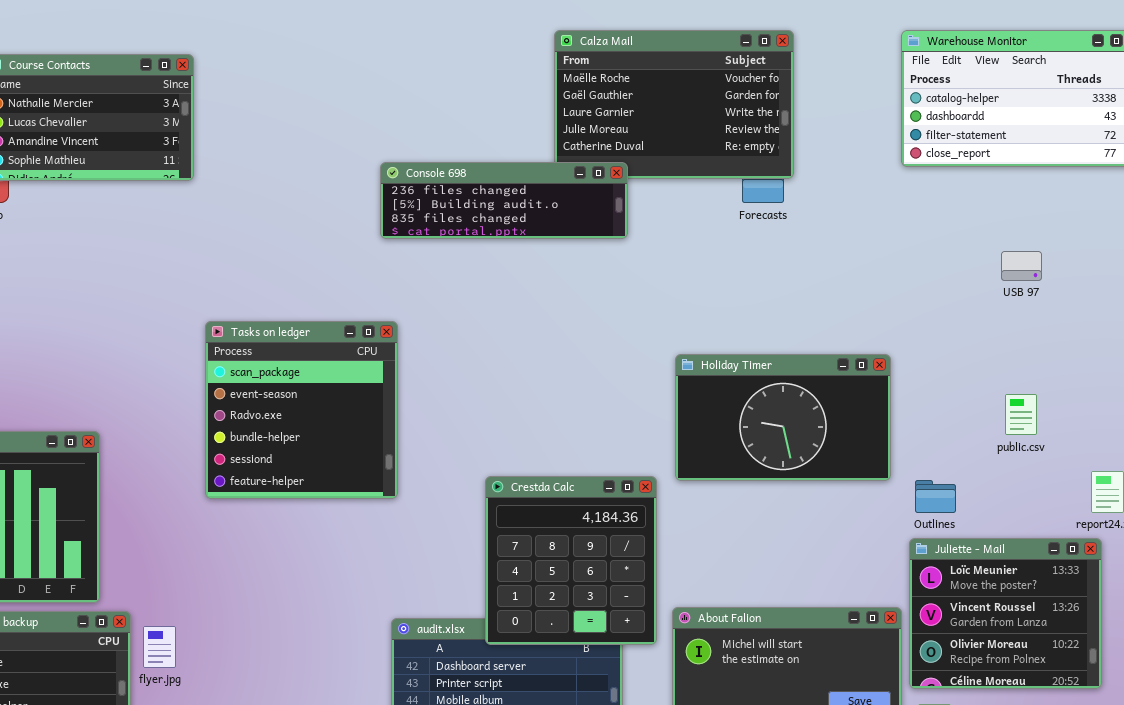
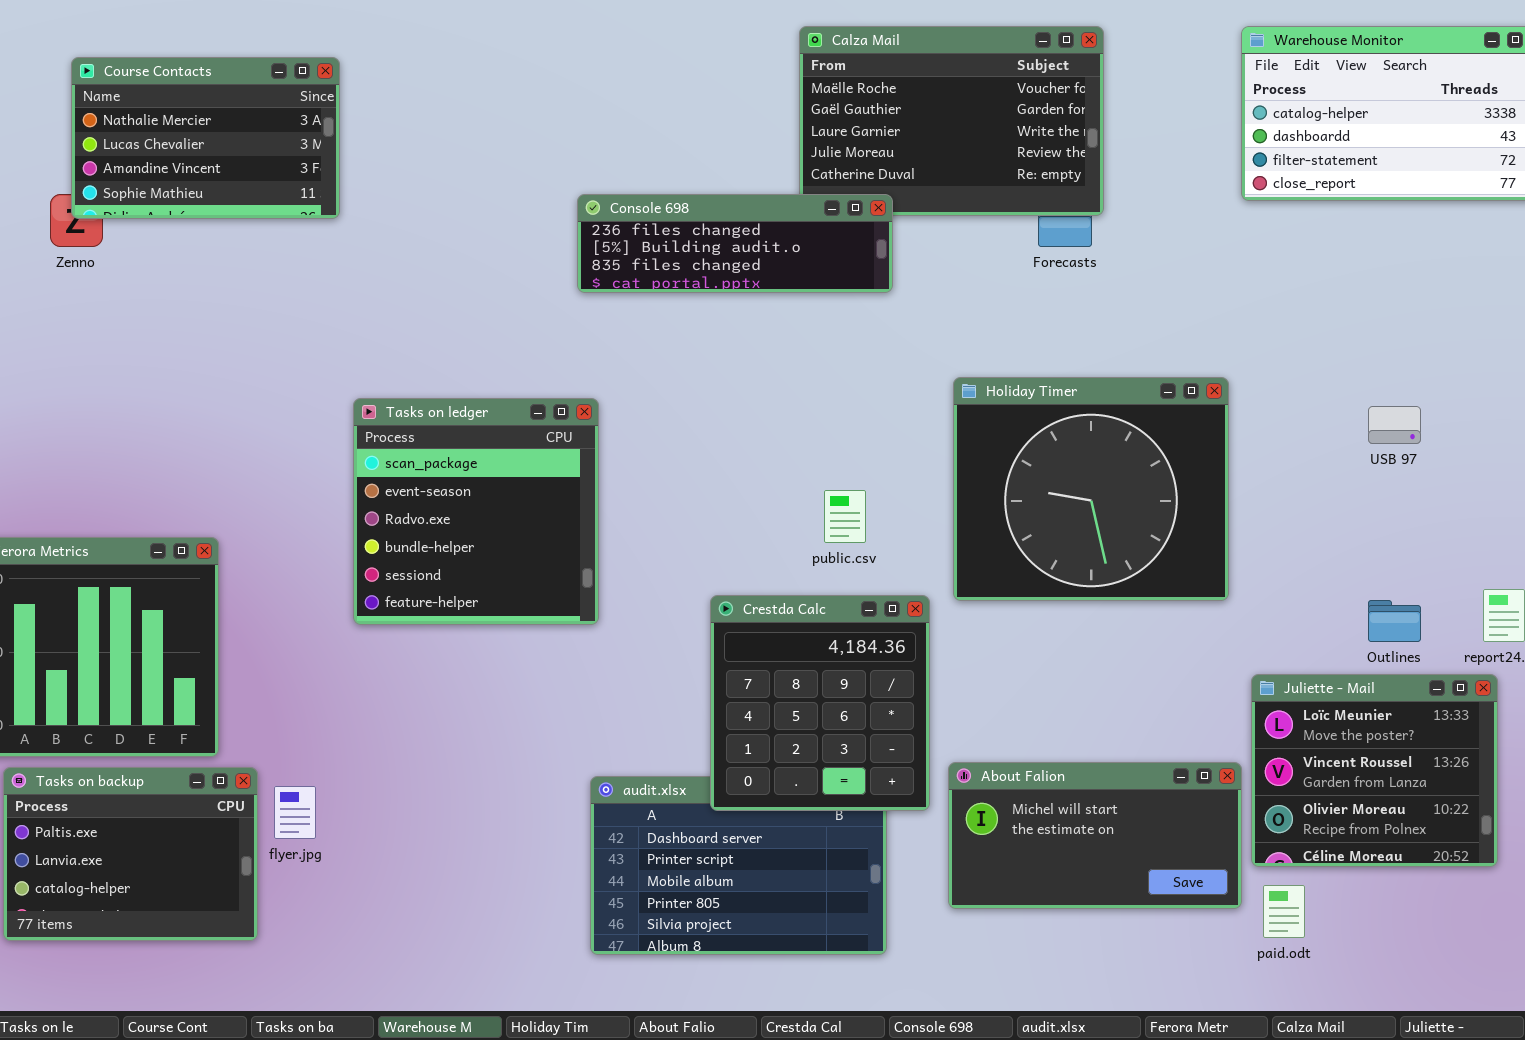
USB 97: [1001,251,1042,281] -> [1368,406,1421,444], moved
Holiday Timer: [675,354,891,481] -> [953,377,1229,601], resized
public.csv: [1005,394,1037,435] -> [824,490,866,543], moved
Outlines: [915,480,956,513] -> [1368,600,1421,642], moved

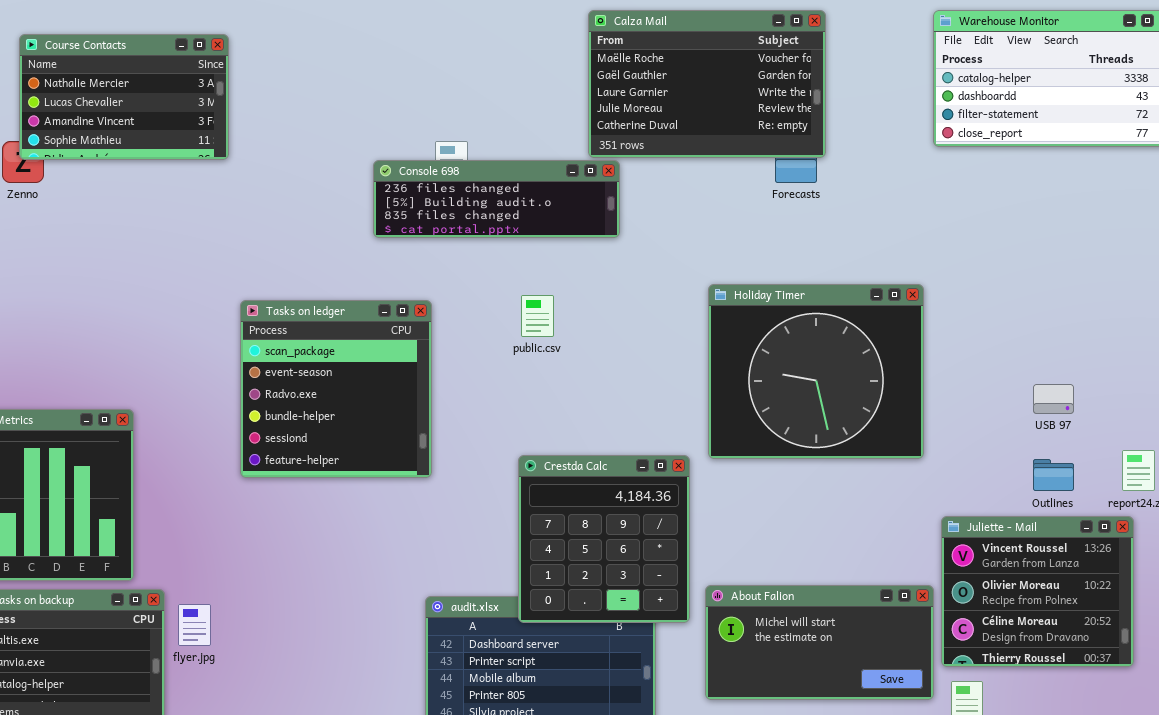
Console 698: [577,194,893,293] -> [373,160,620,238], moved
USB 97: [1368,406,1421,444] -> [1033,384,1074,414], moved
public.csv: [824,490,866,543] -> [521,295,554,337], moved
Juliette - Mail: [1251,674,1498,867] -> [941,516,1134,667], scrolled down 1 row

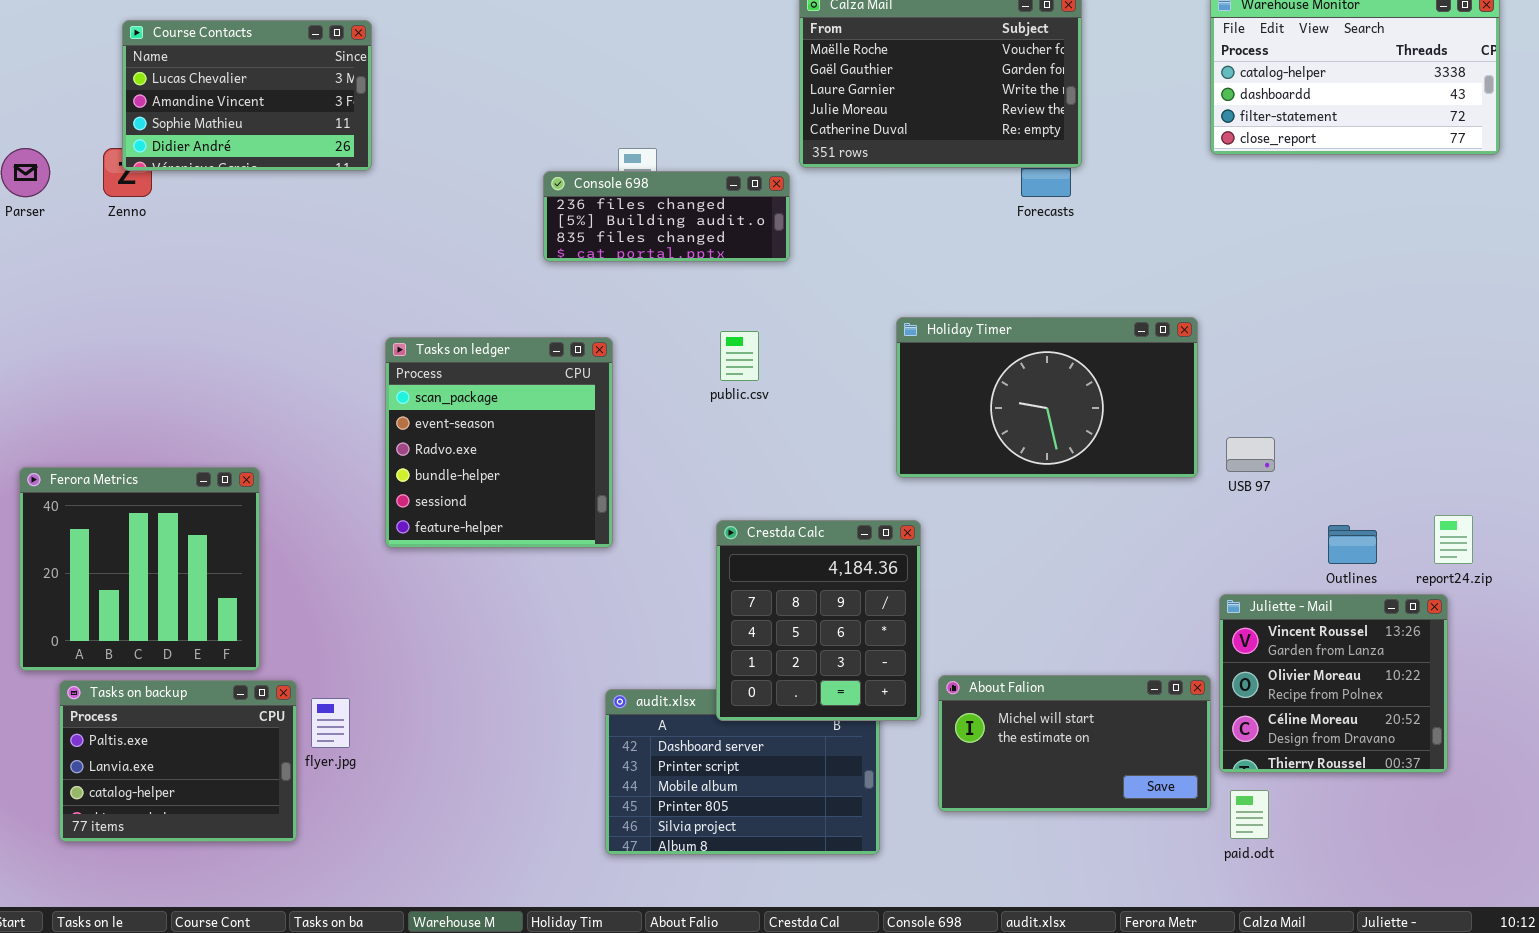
Course Contacts: [19,34,229,160] -> [122,20,372,171], scrolled down 1 row
Console 698: [373,160,620,238] -> [543,171,790,262], resized
Holiday Timer: [708,284,924,459] -> [896,317,1198,478], resized
USB 97: [1033,384,1074,414] -> [1226,437,1275,472], moved

